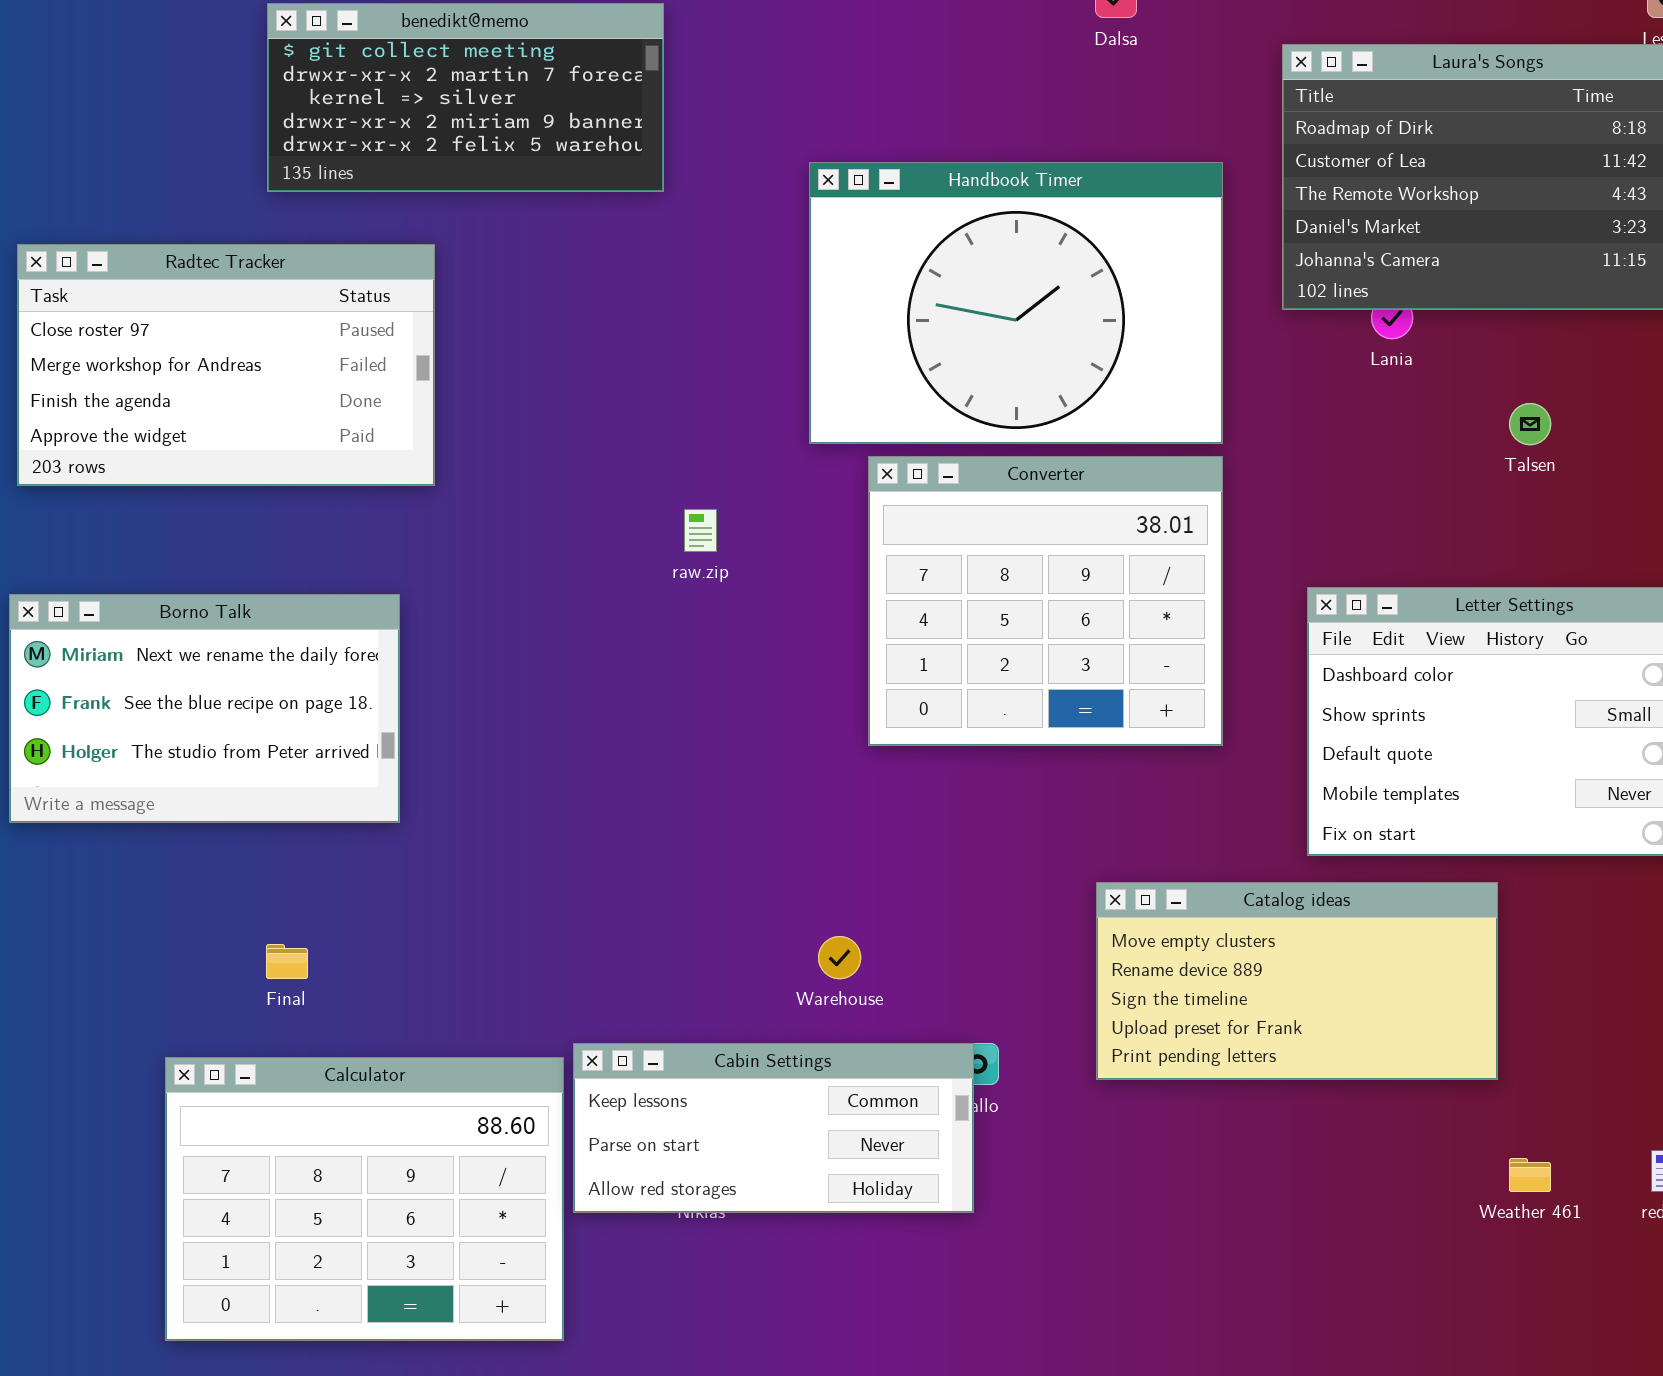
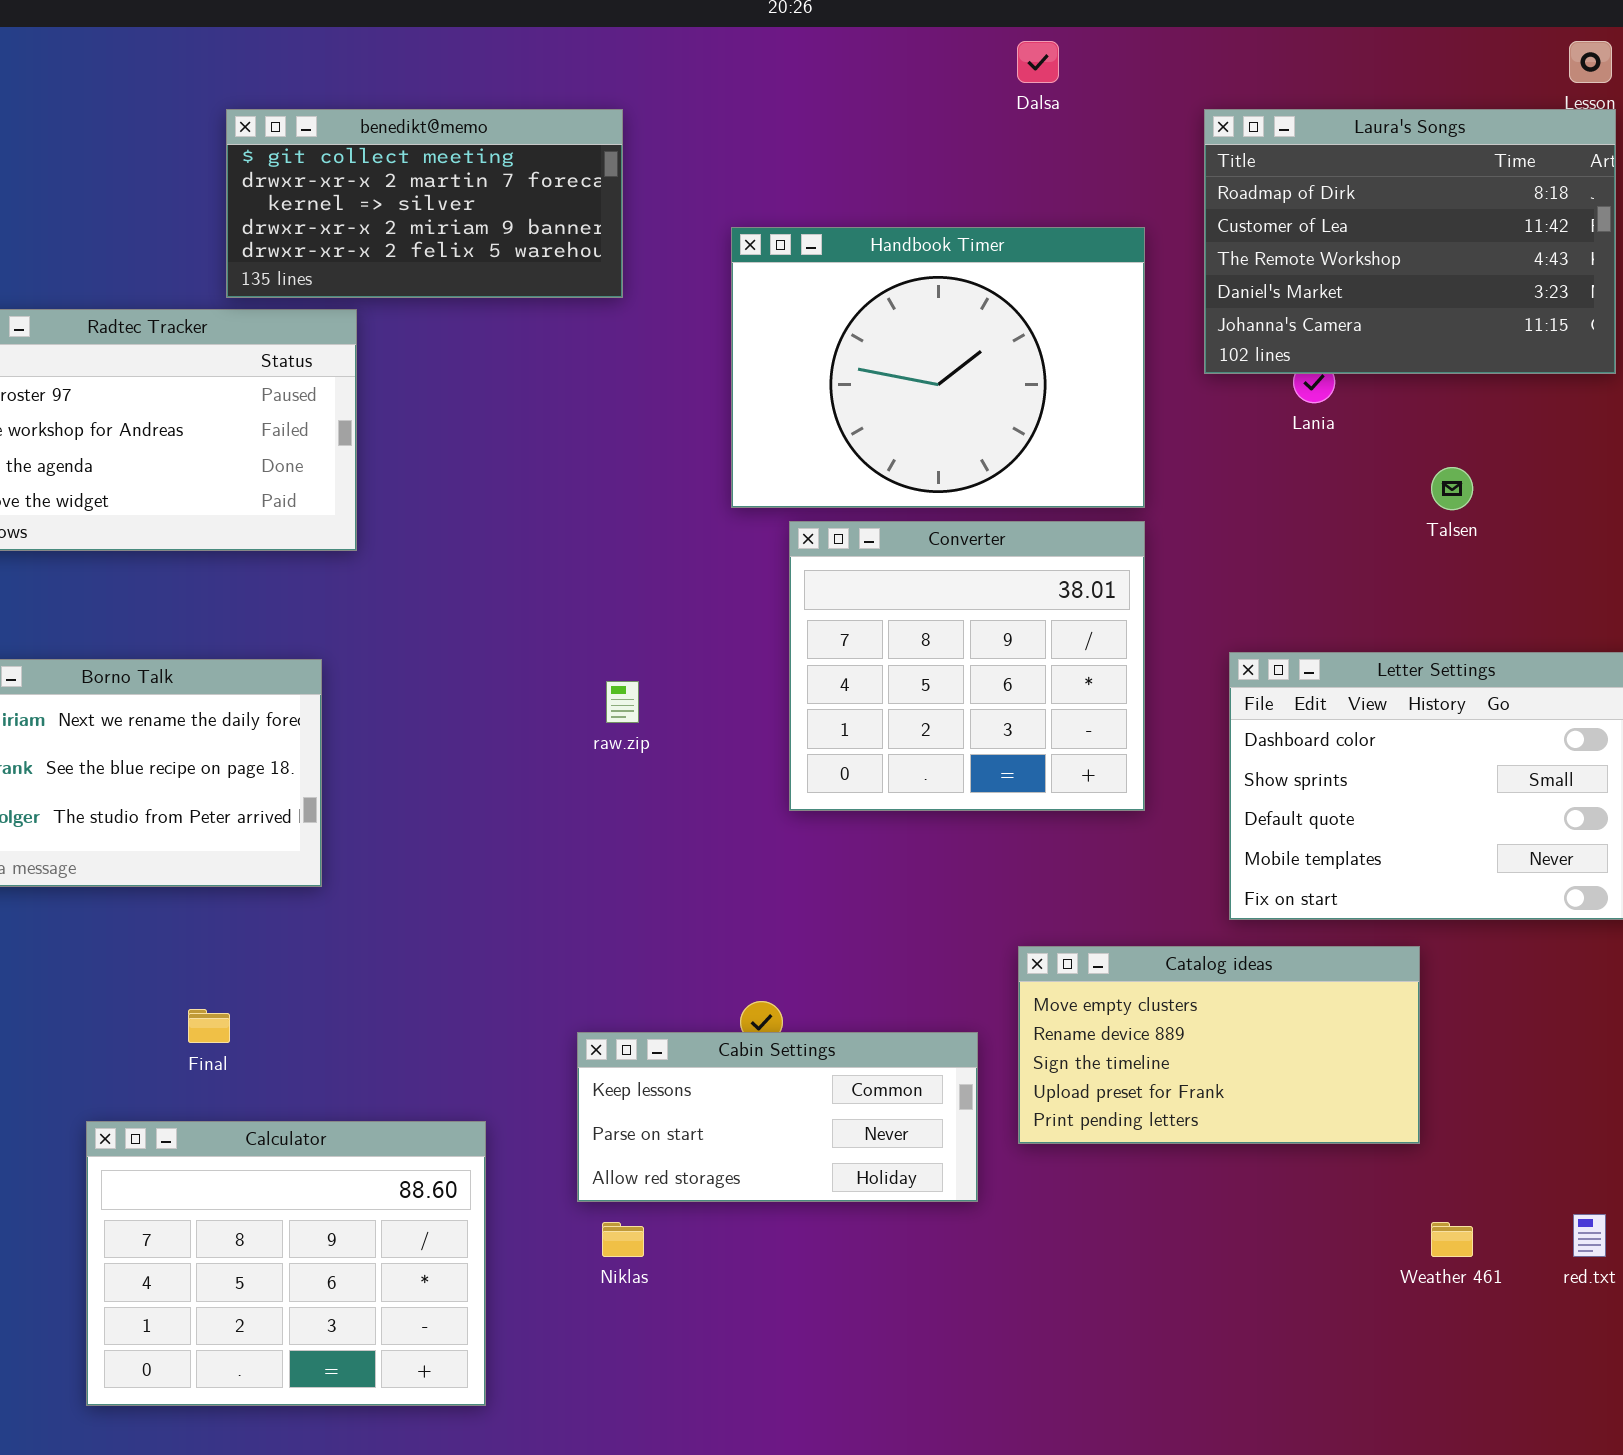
benedikt@memo: [267,3,664,192] -> [226,109,623,298], moved
raw.zip: [684,509,717,552] -> [606,681,639,723], moved
Cabin Settings: [573,1043,974,1213] -> [577,1032,978,1202], moved

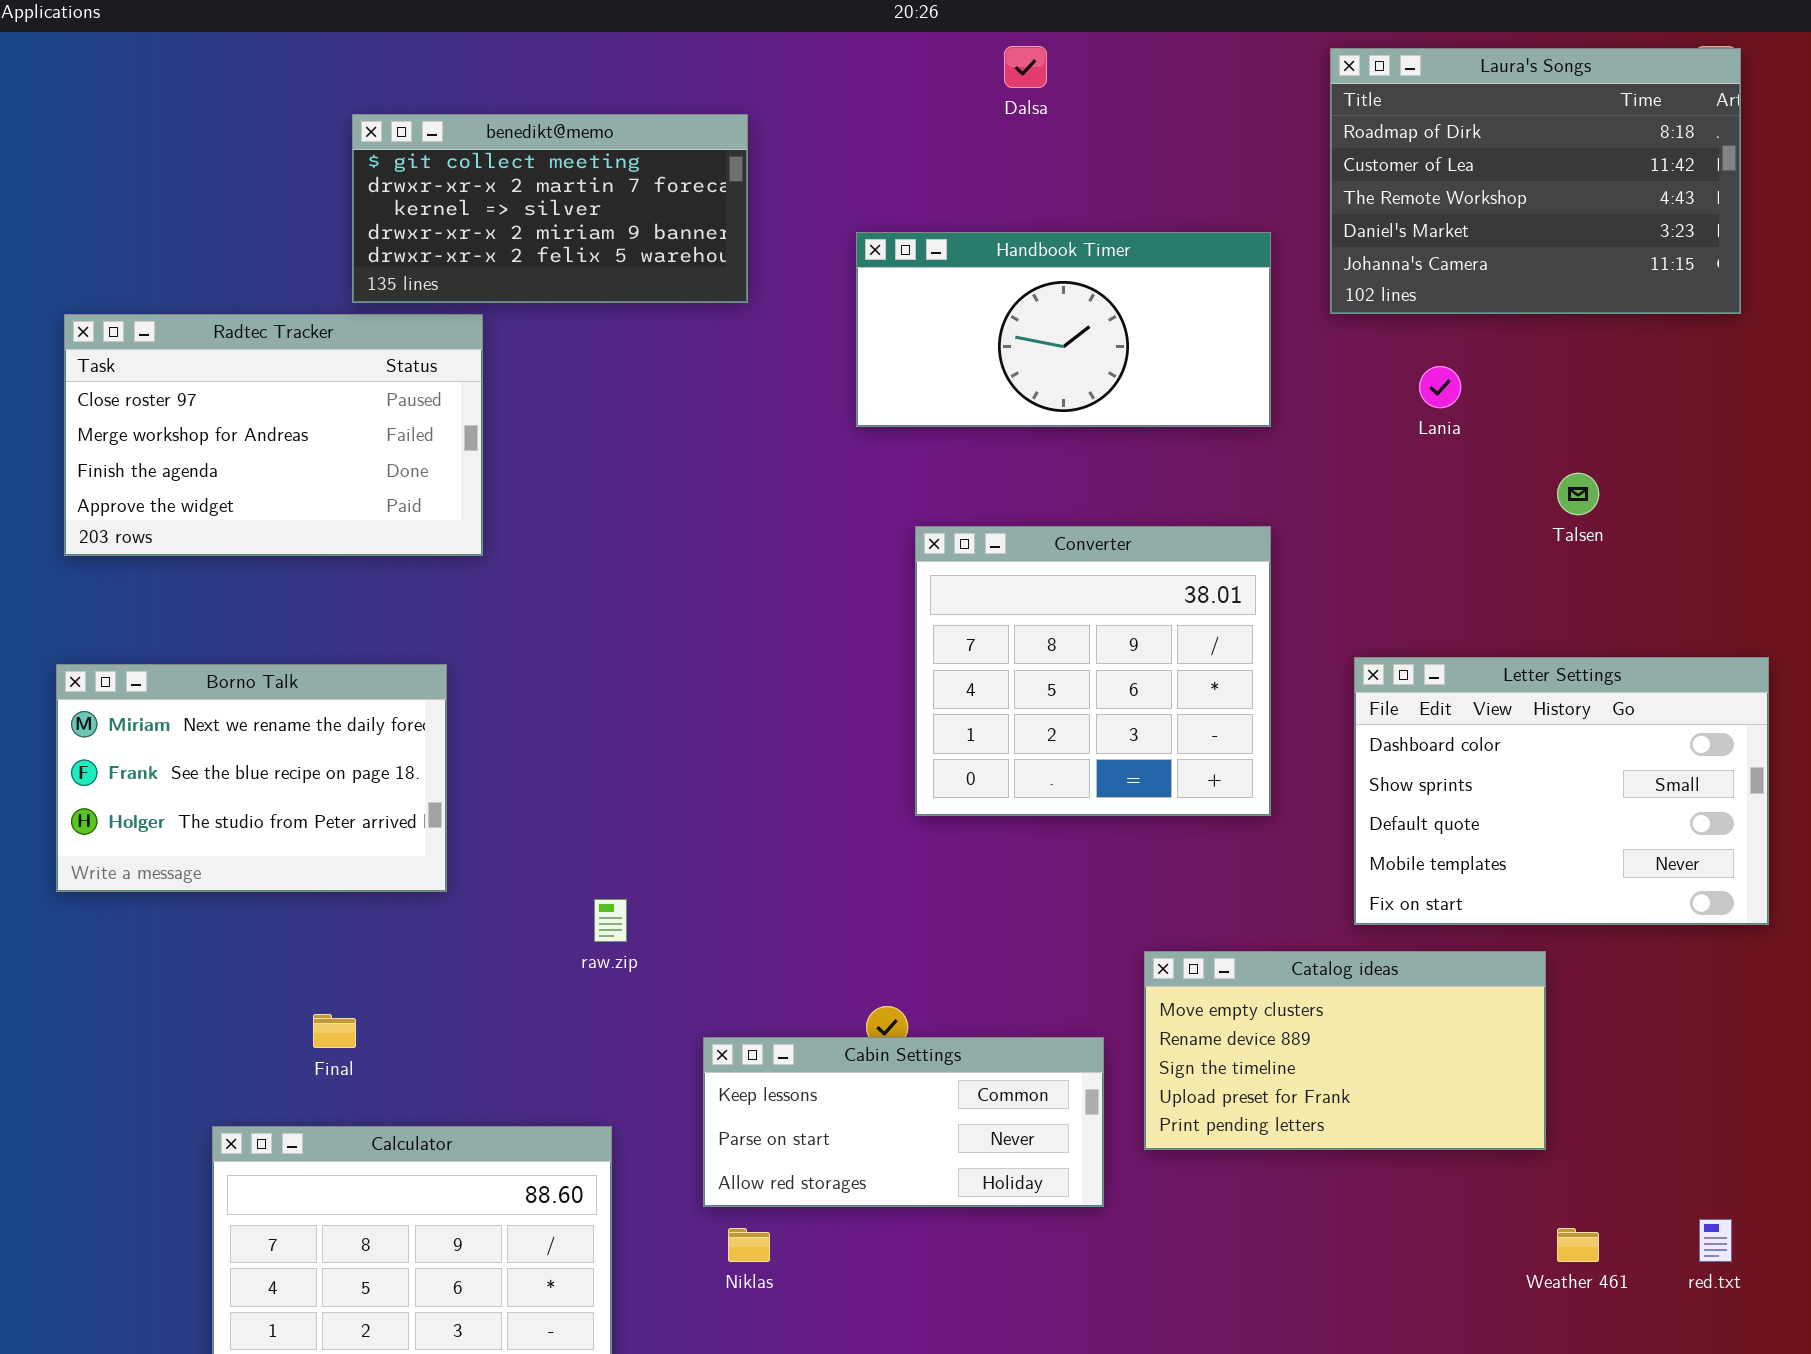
Dalsa: [1017,41,1059,83] -> [1004,46,1047,88], moved
Laura's Songs: [1204,109,1616,374] -> [1330,48,1741,314], moved
Handbook Timer: [731,227,1145,508] -> [856,232,1271,427], resized
raw.zip: [606,681,639,723] -> [594,899,627,942], moved

